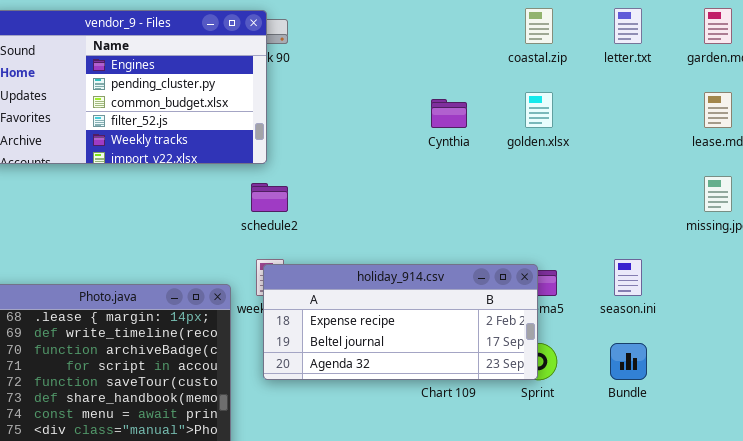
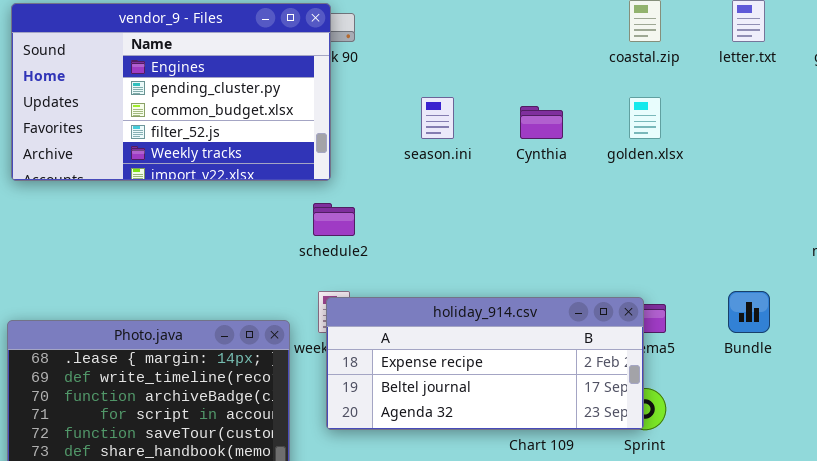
season.ini: [614,259,642,296] -> [421,97,454,139], moved
Bundle: [610,343,647,380] -> [728,291,770,333], moved

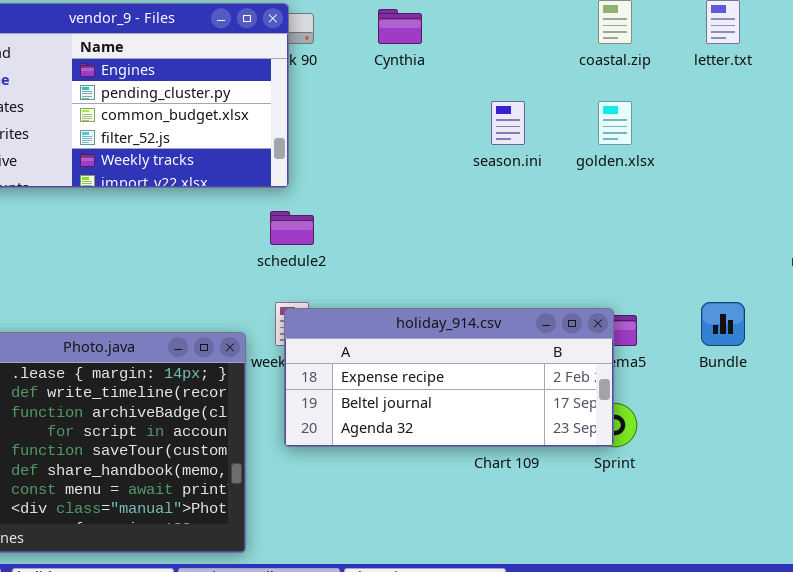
season.ini: [421,97,454,139] -> [491,101,525,145], moved
Cynthia: [520,106,563,139] -> [378,9,422,44], moved

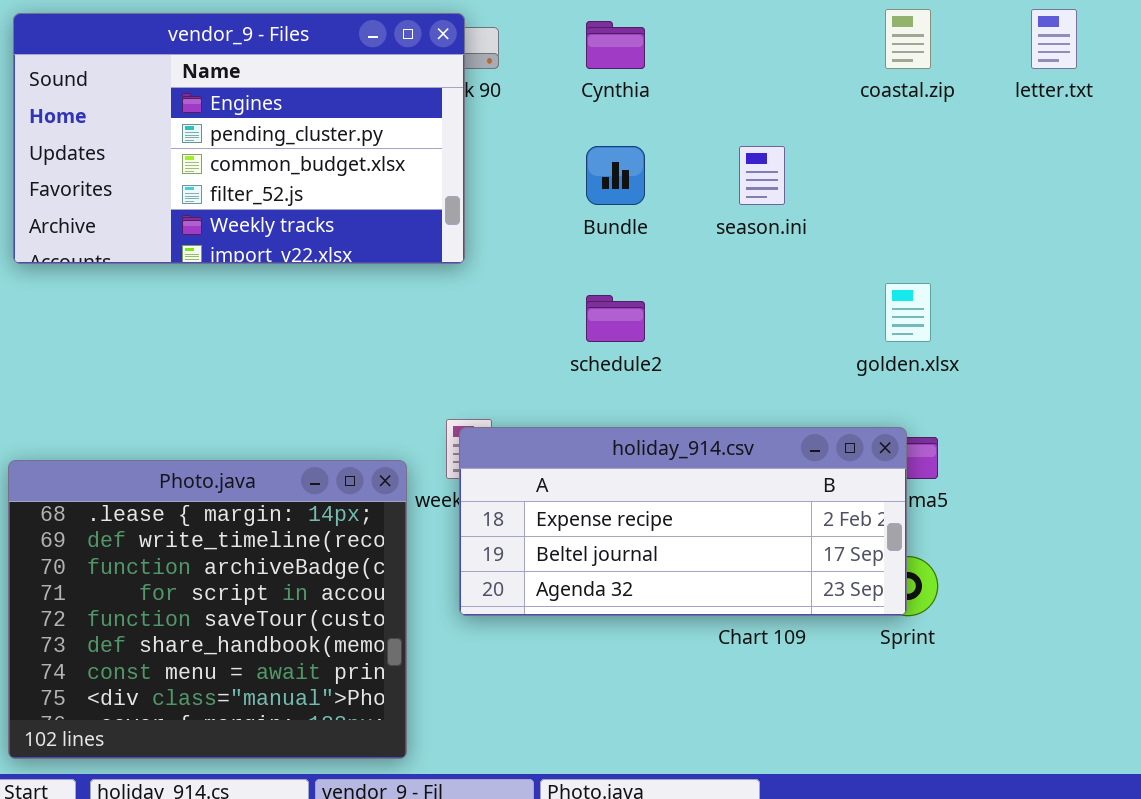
golden.xlsx: [598,101,632,145] -> [885,283,931,342], moved
schedule2: [270,211,314,245] -> [586,295,645,342], moved
Bundle: [701,302,745,346] -> [586,146,645,205], moved

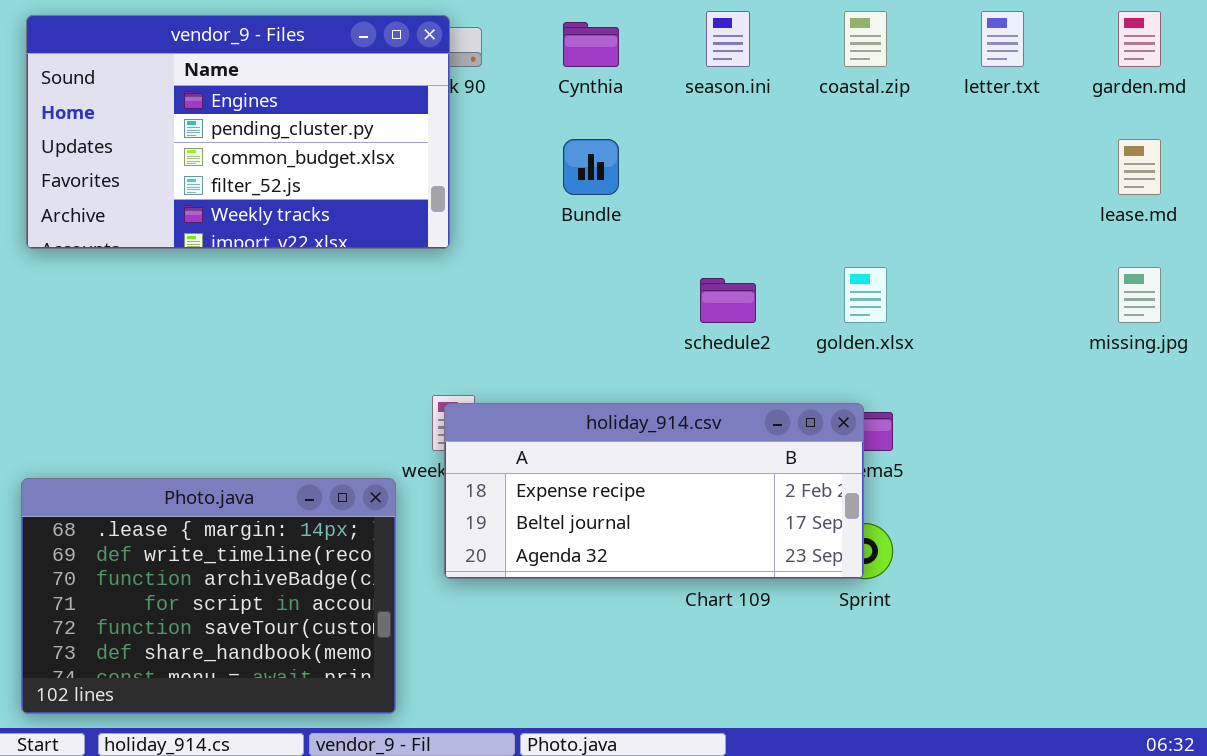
season.ini: [739,146,785,205] -> [706,11,750,67], moved
schedule2: [586,295,645,342] -> [700,278,756,323], moved
Photo.java: [8,460,407,759] -> [21,478,396,714], resized

